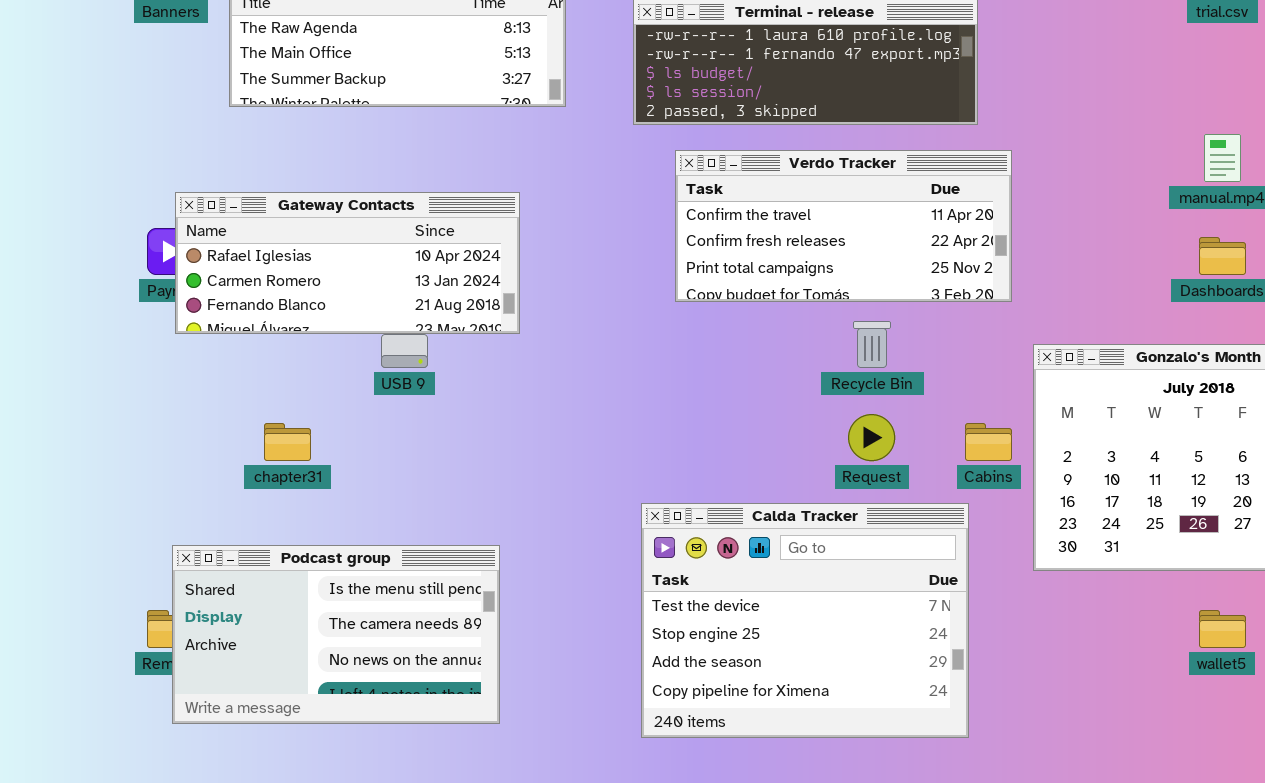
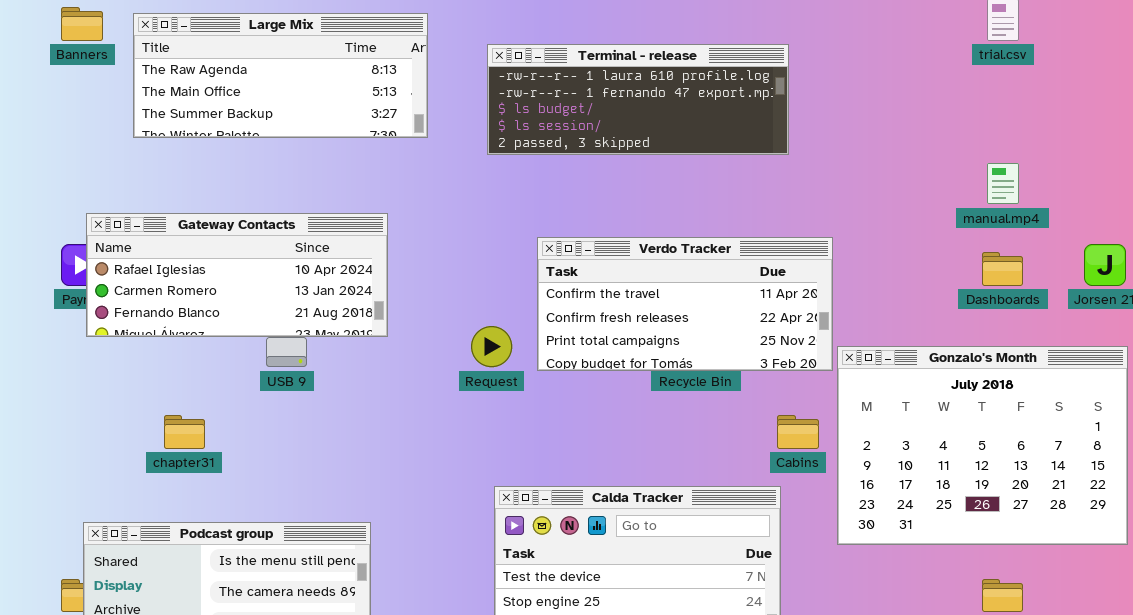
Verdo Tracker: [675,150,1012,302] -> [537,237,833,371], moved
Request: [848,414,895,461] -> [471,326,512,367], moved

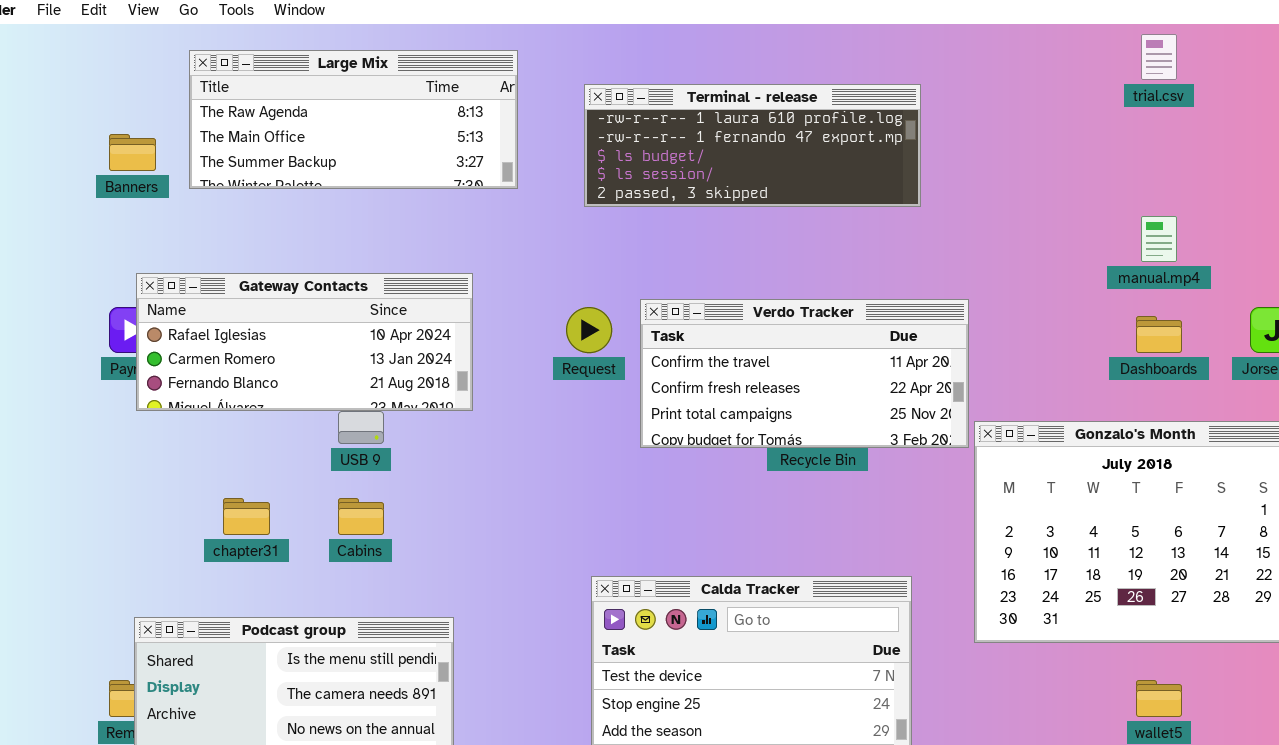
Banners: [61,7,103,41] -> [109,134,156,171], moved
Request: [471,326,512,367] -> [566,307,612,353], moved
Cabins: [777,415,819,449] -> [338,498,384,535], moved

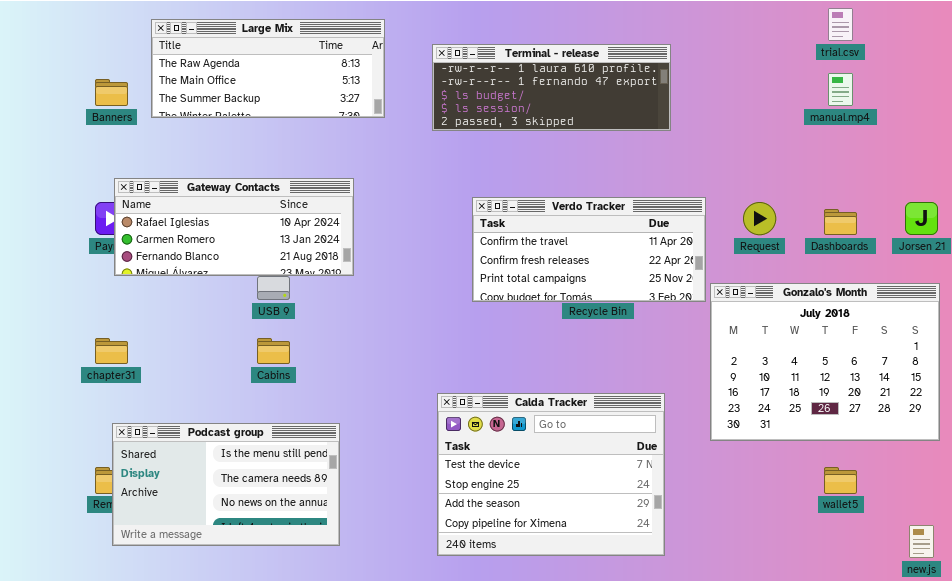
manual.mp4: [1141,216,1177,262] -> [828,73,853,106], moved
Request: [566,307,612,353] -> [743,202,776,235], moved
chapter31: [223,498,270,535] -> [95,338,128,364], moved

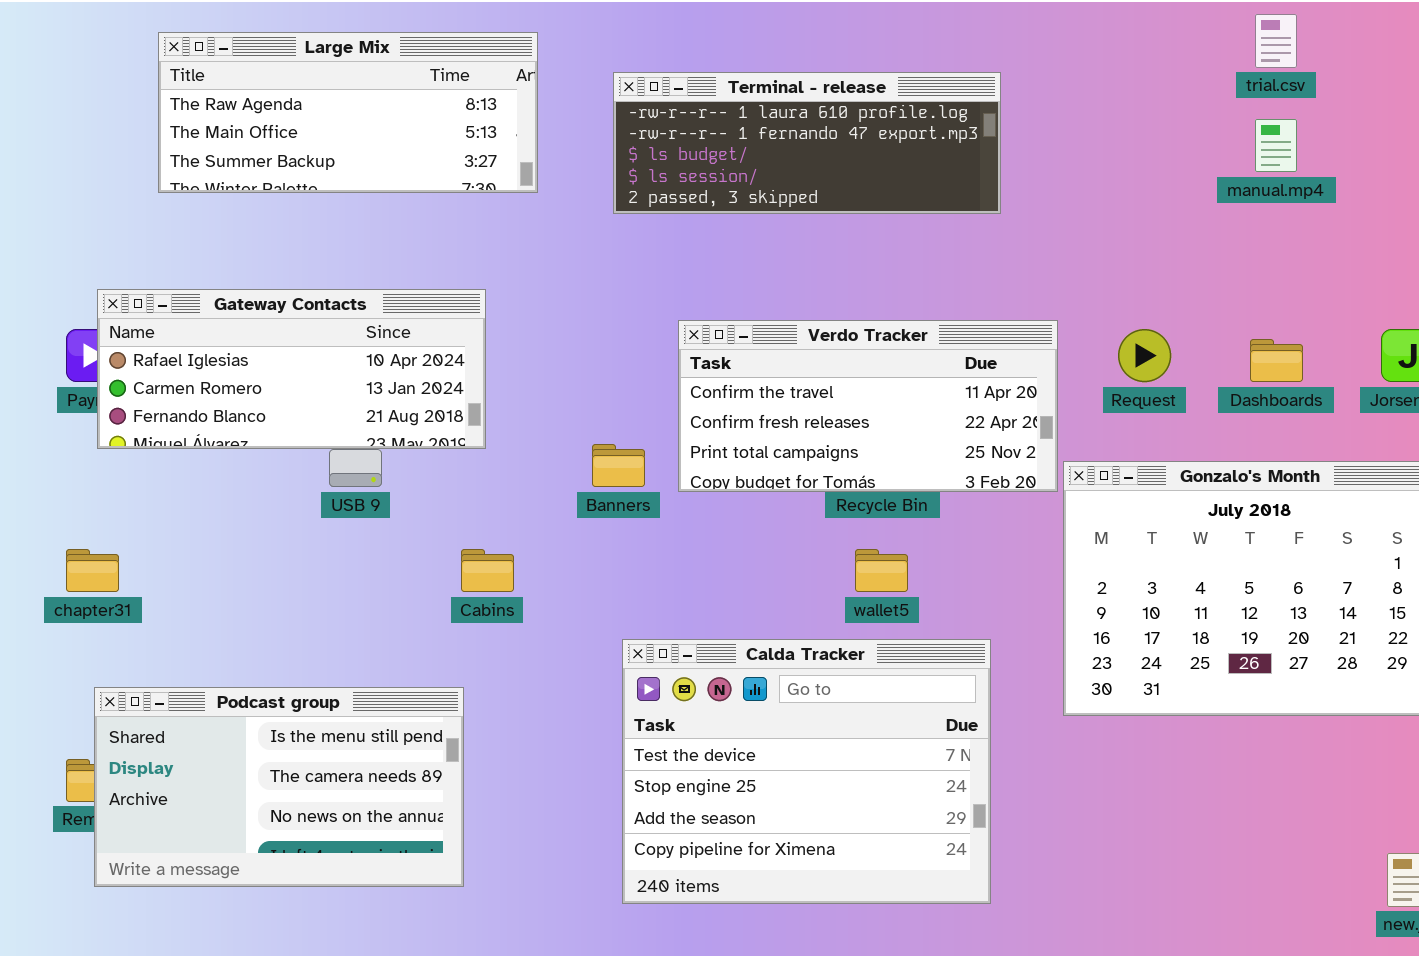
Banners: [95,79,128,106] -> [592,444,645,487], moved
Cabins: [257,338,290,364] -> [461,549,514,592], moved
wallet5: [824,467,857,494] -> [855,549,908,592], moved

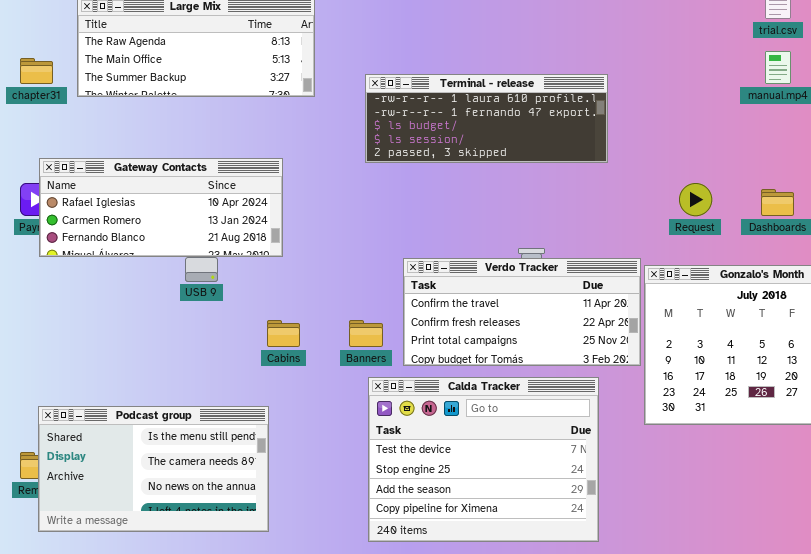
Terminal - release: [613,72,1001,214] -> [365,74,608,163], moved
Verdo Tracker: [678,320,1058,492] -> [403,258,641,366], moved
Banners: [592,444,645,487] -> [349,320,383,347], moved
chapter31: [66,549,119,592] -> [20,58,53,84], moved

